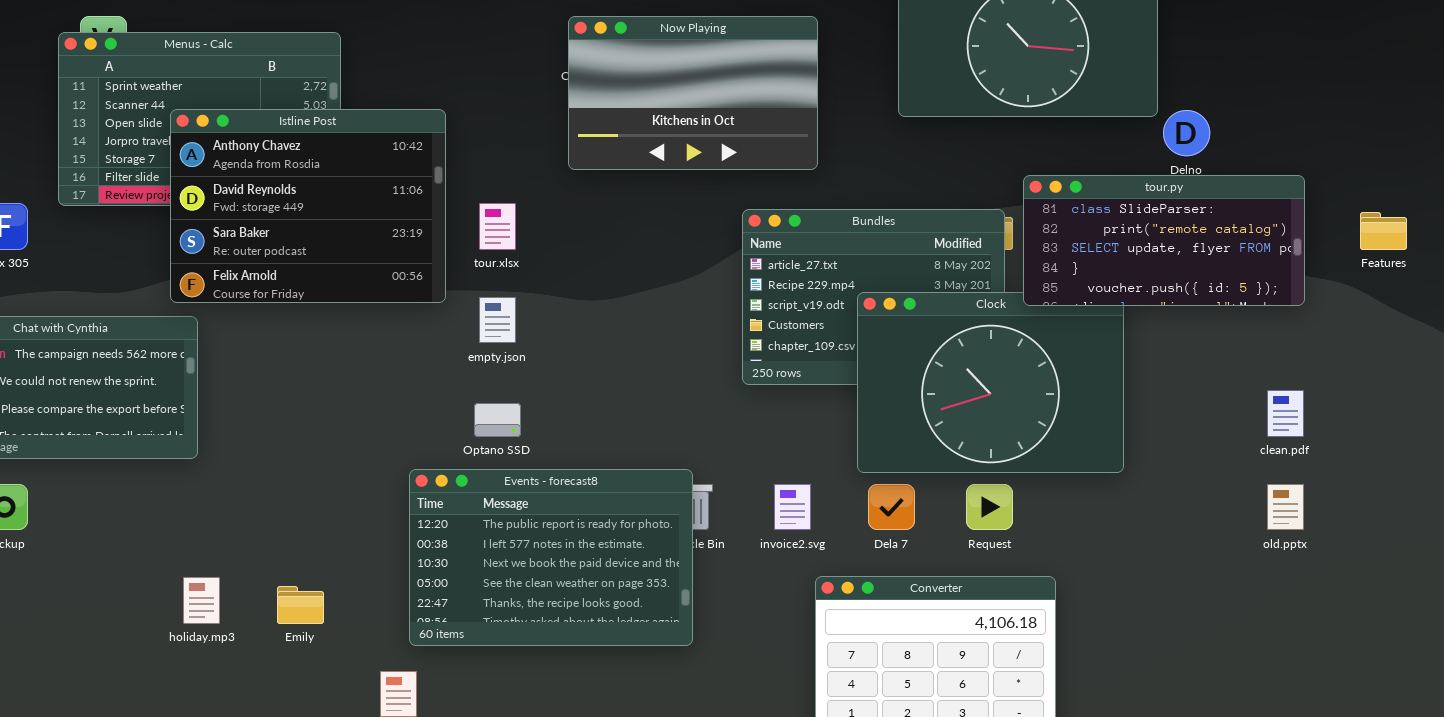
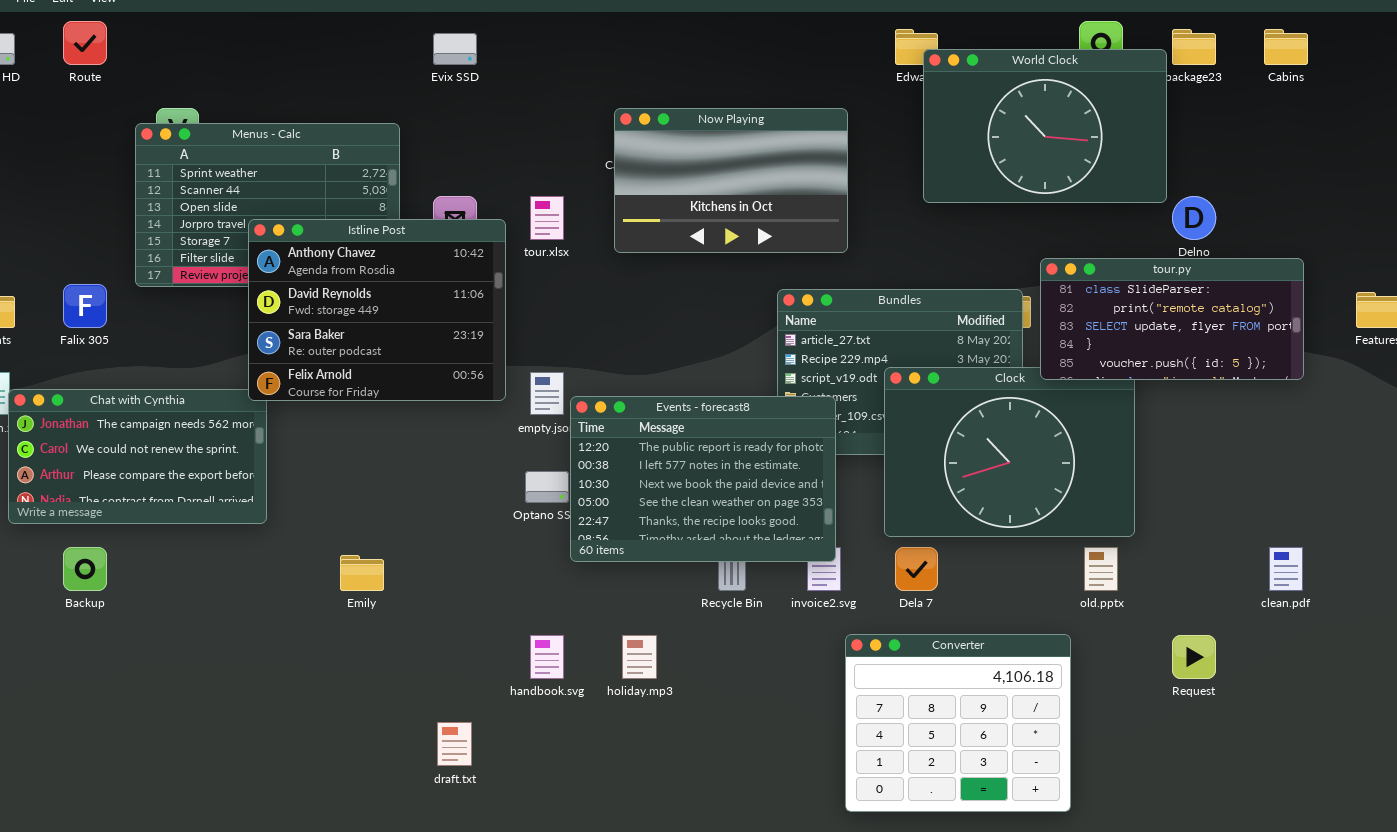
Istline Post: [170,109,446,303] -> [248,219,506,401], moved
tour.xlsx: [479,203,516,250] -> [530,196,564,240], moved
clean.pdf: [1267,390,1304,437] -> [1269,547,1303,591], moved
Events - forecast8: [409,469,693,646] -> [570,396,836,562], moved
Request: [966,484,1013,530] -> [1172,635,1216,679], moved
old.pptx: [1267,484,1304,530] -> [1084,547,1118,591], moved
holiday.mp3: [183,577,220,624] -> [622,635,657,679], moved
Emily: [277,586,324,624] -> [340,555,384,591], moved

